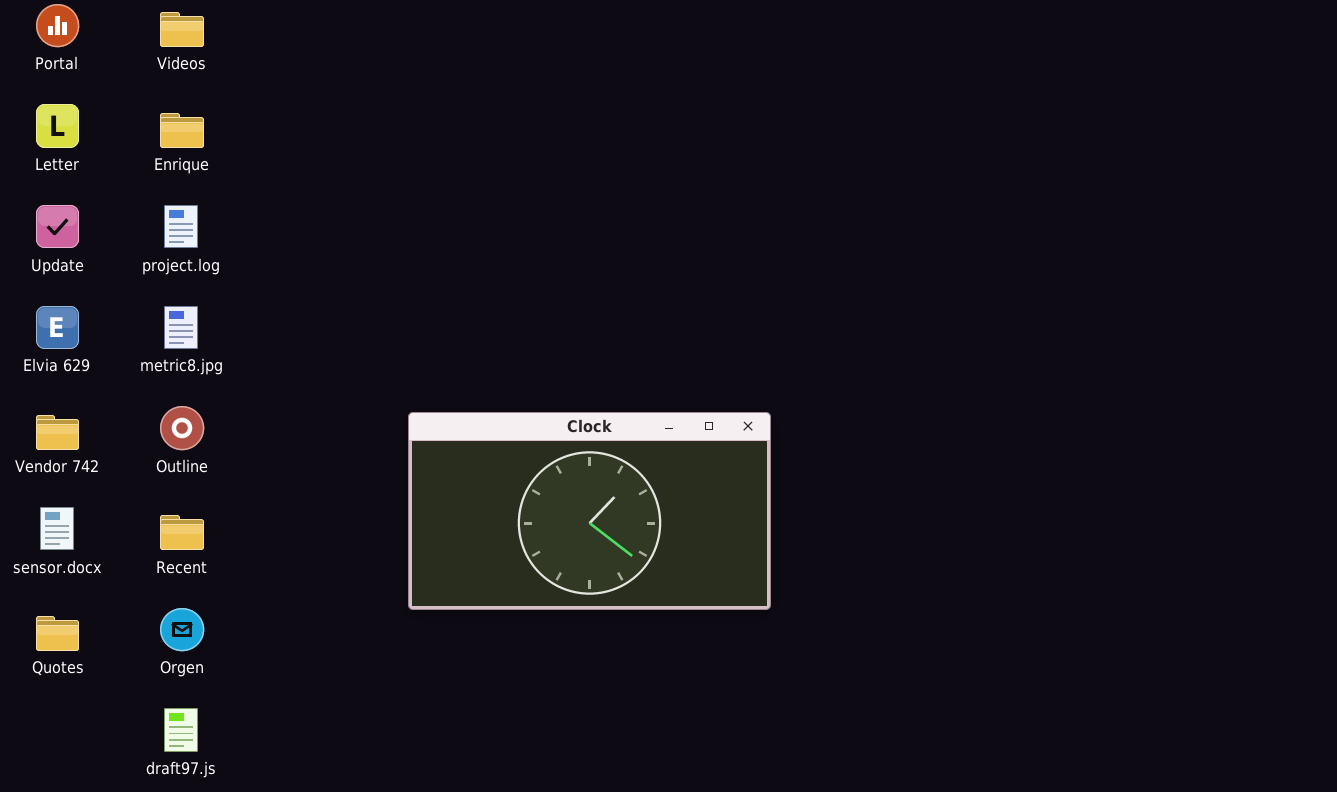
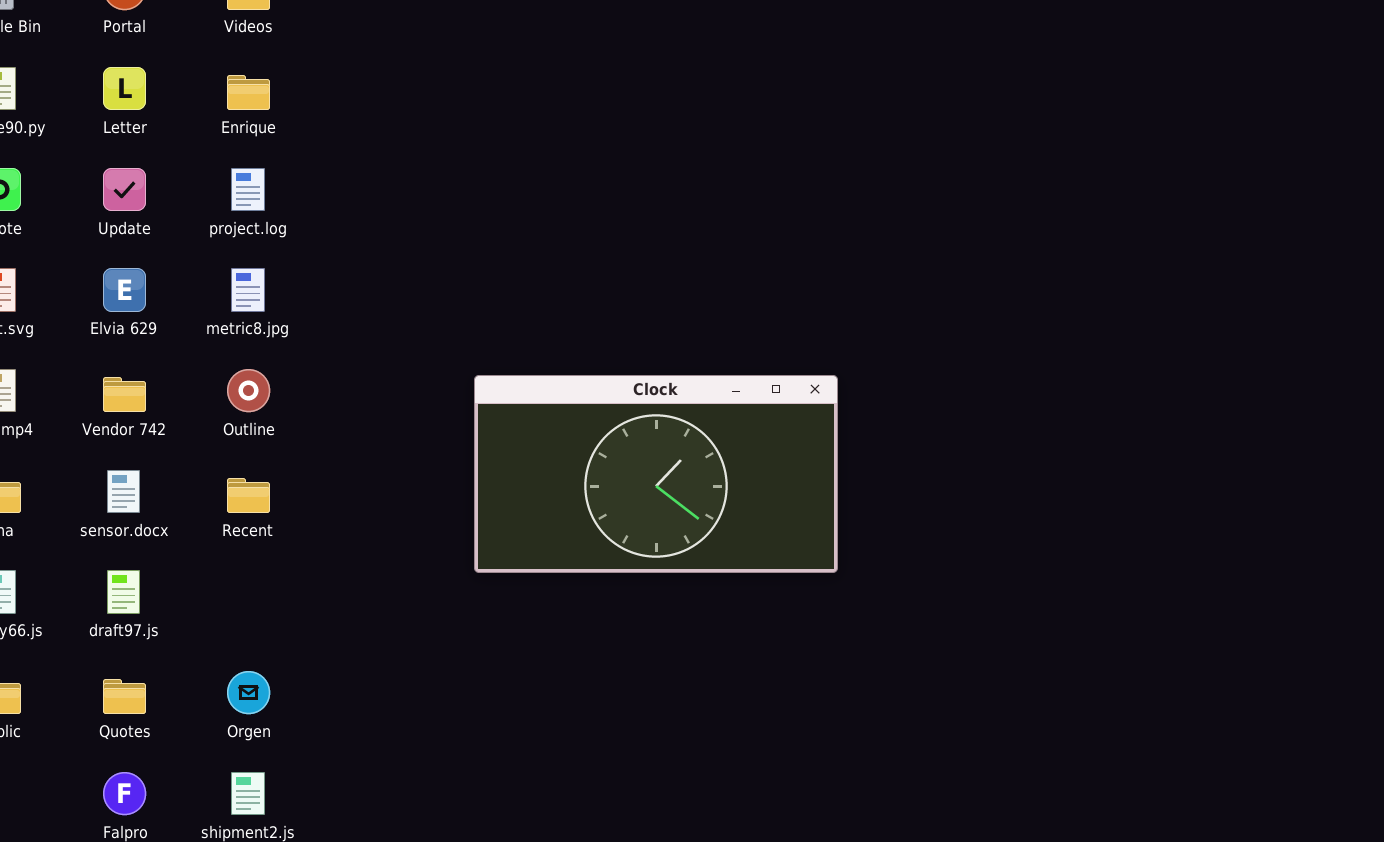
Orgen: [160,608,204,651] -> [227,671,270,714], moved
Quotes: [36,616,79,651] -> [103,679,146,714], moved
draft97.js: [164,708,198,752] -> [107,570,140,614], moved

